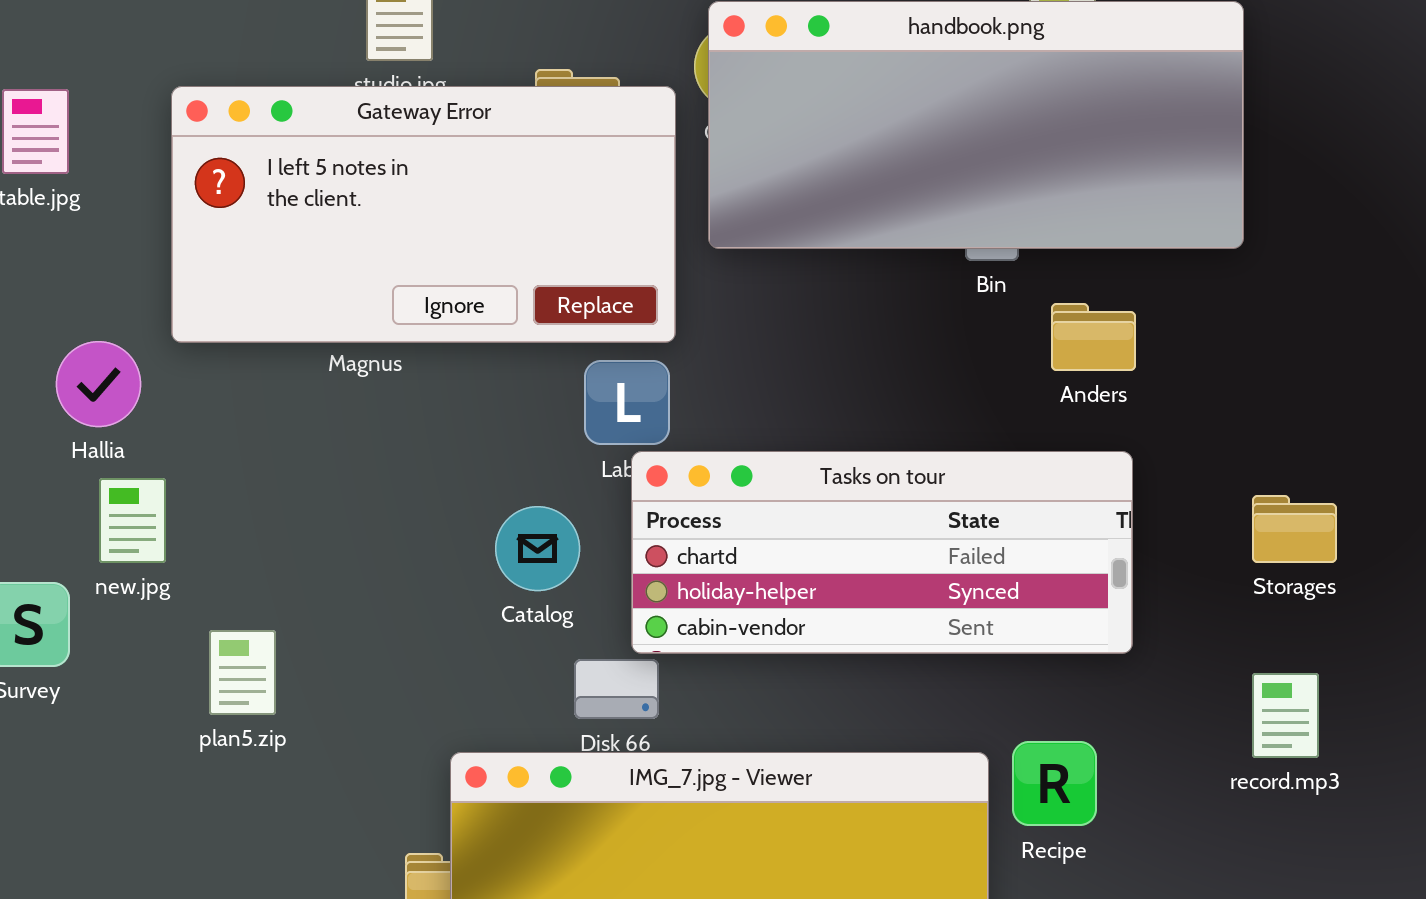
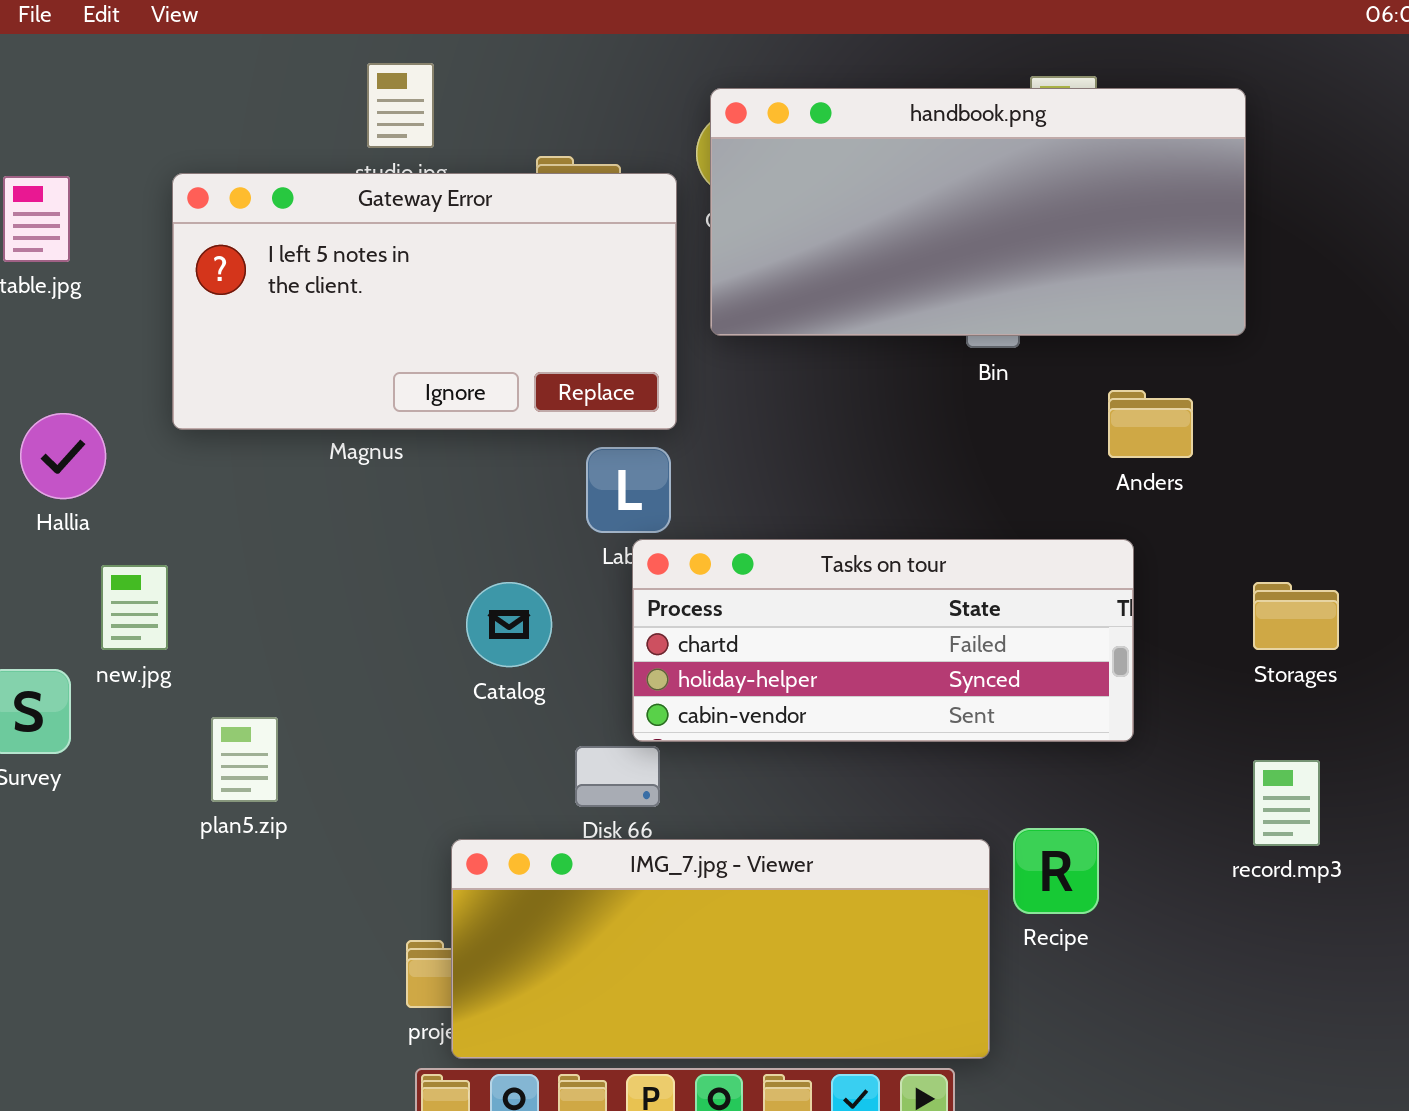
Anders: [1051,303,1136,371] -> [1108,390,1193,458], moved
Hallia: [56,341,141,427] -> [20,413,106,499], moved
Catalog: [495,506,580,591] -> [466,582,552,667], moved

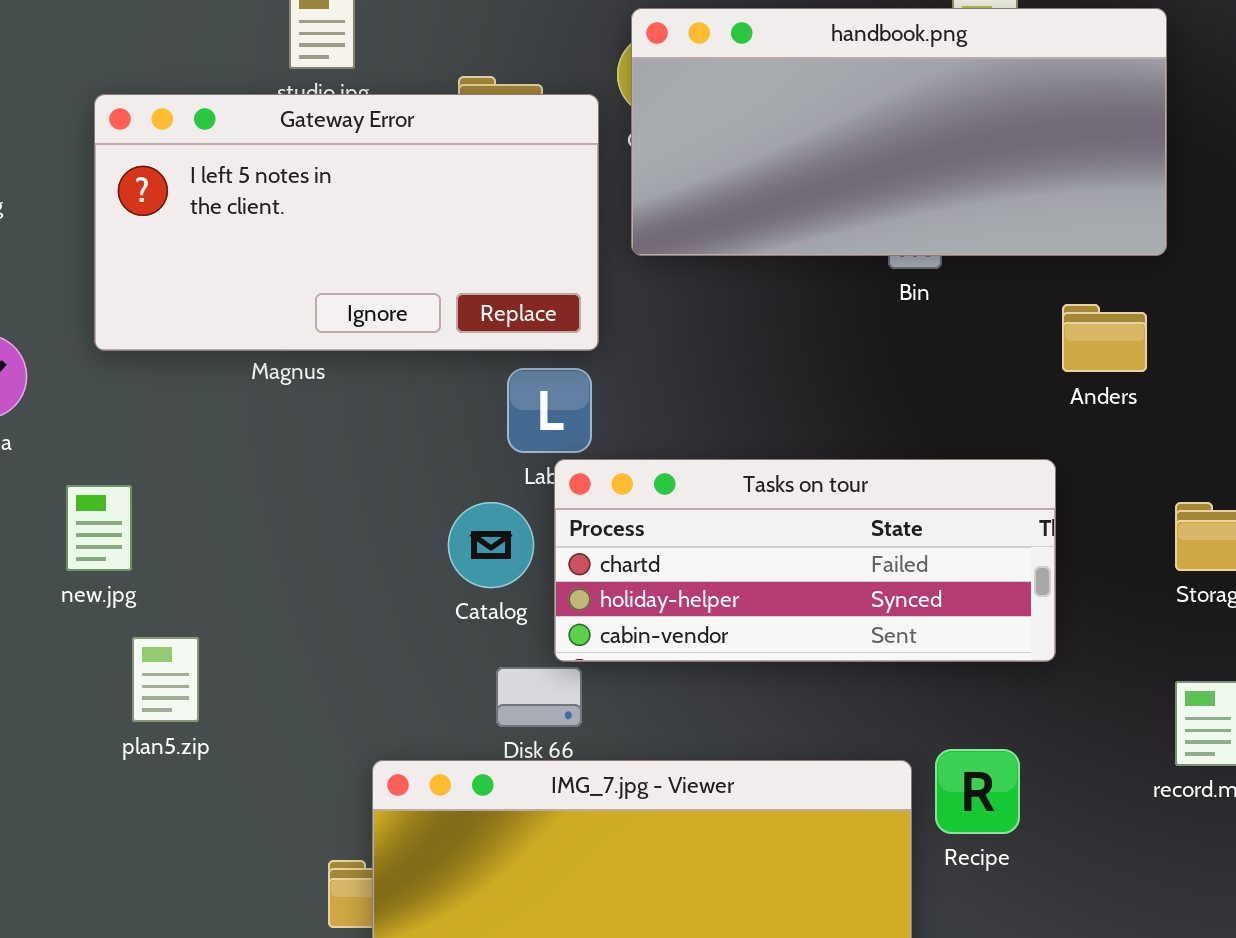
Anders: [1108,390,1193,458] -> [1062,304,1147,372], moved
new.jpg: [101,565,168,650] -> [66,485,132,571], moved
Catalog: [466,582,552,667] -> [448,502,534,588], moved

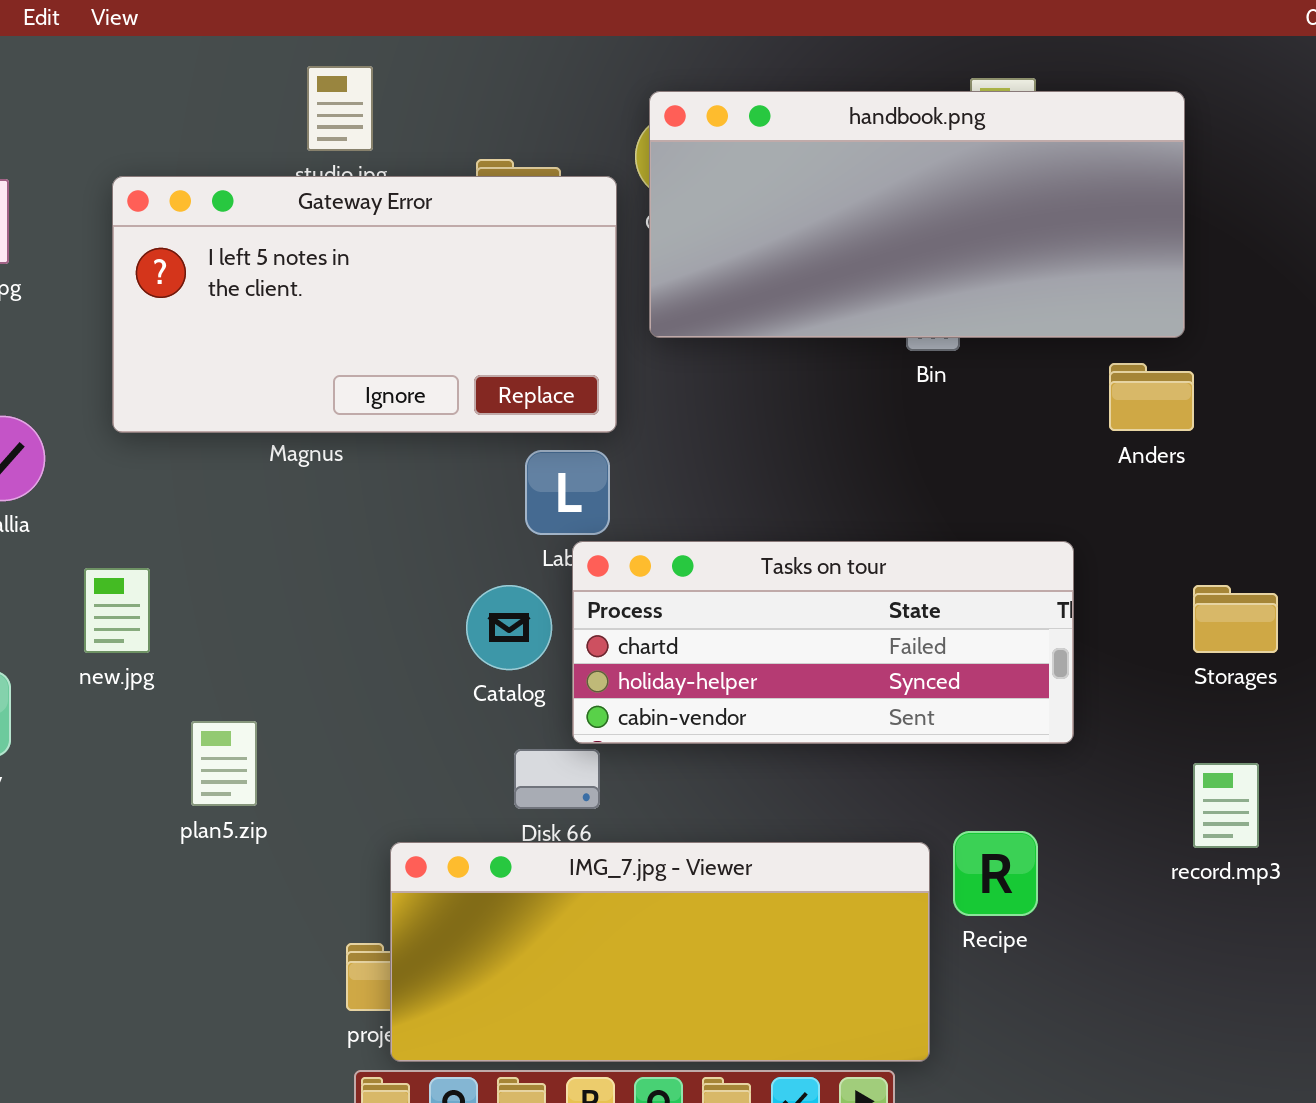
Anders: [1062,304,1147,372] -> [1109,363,1194,431], moved
plan5.zip: [132,637,199,722] -> [191,721,257,806], moved

